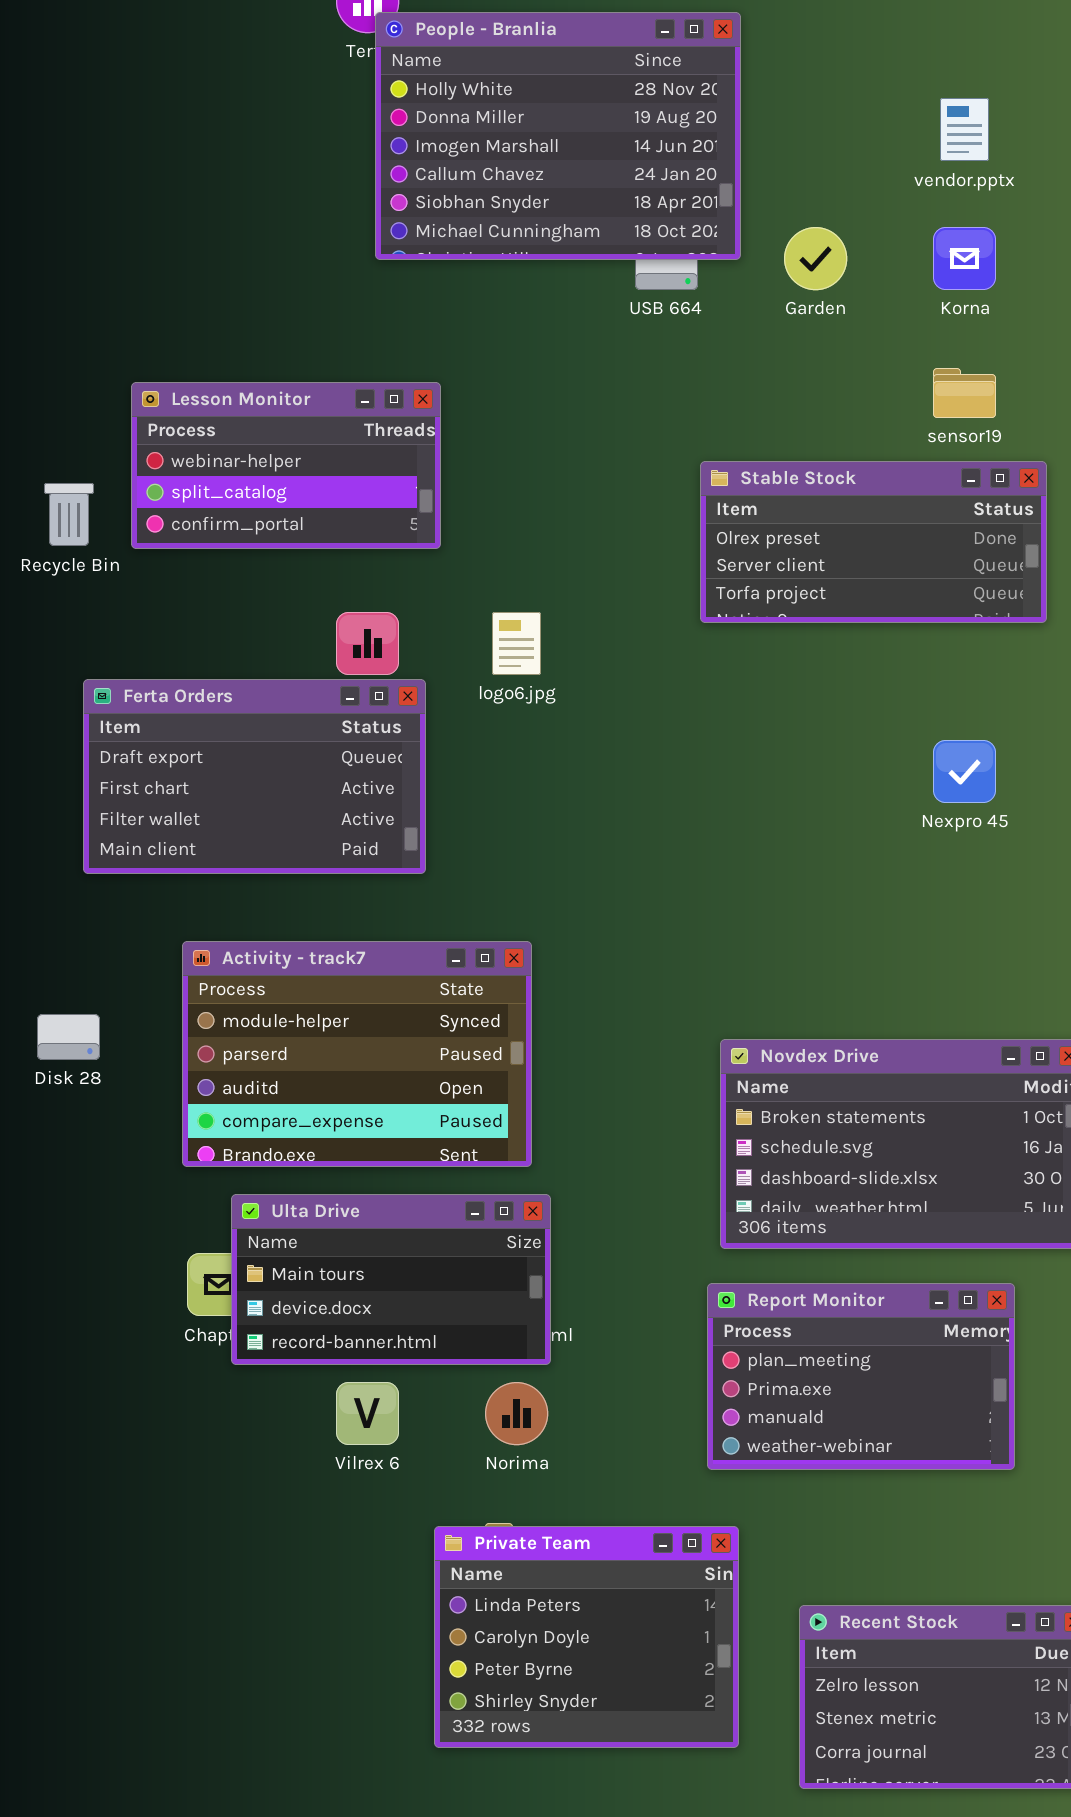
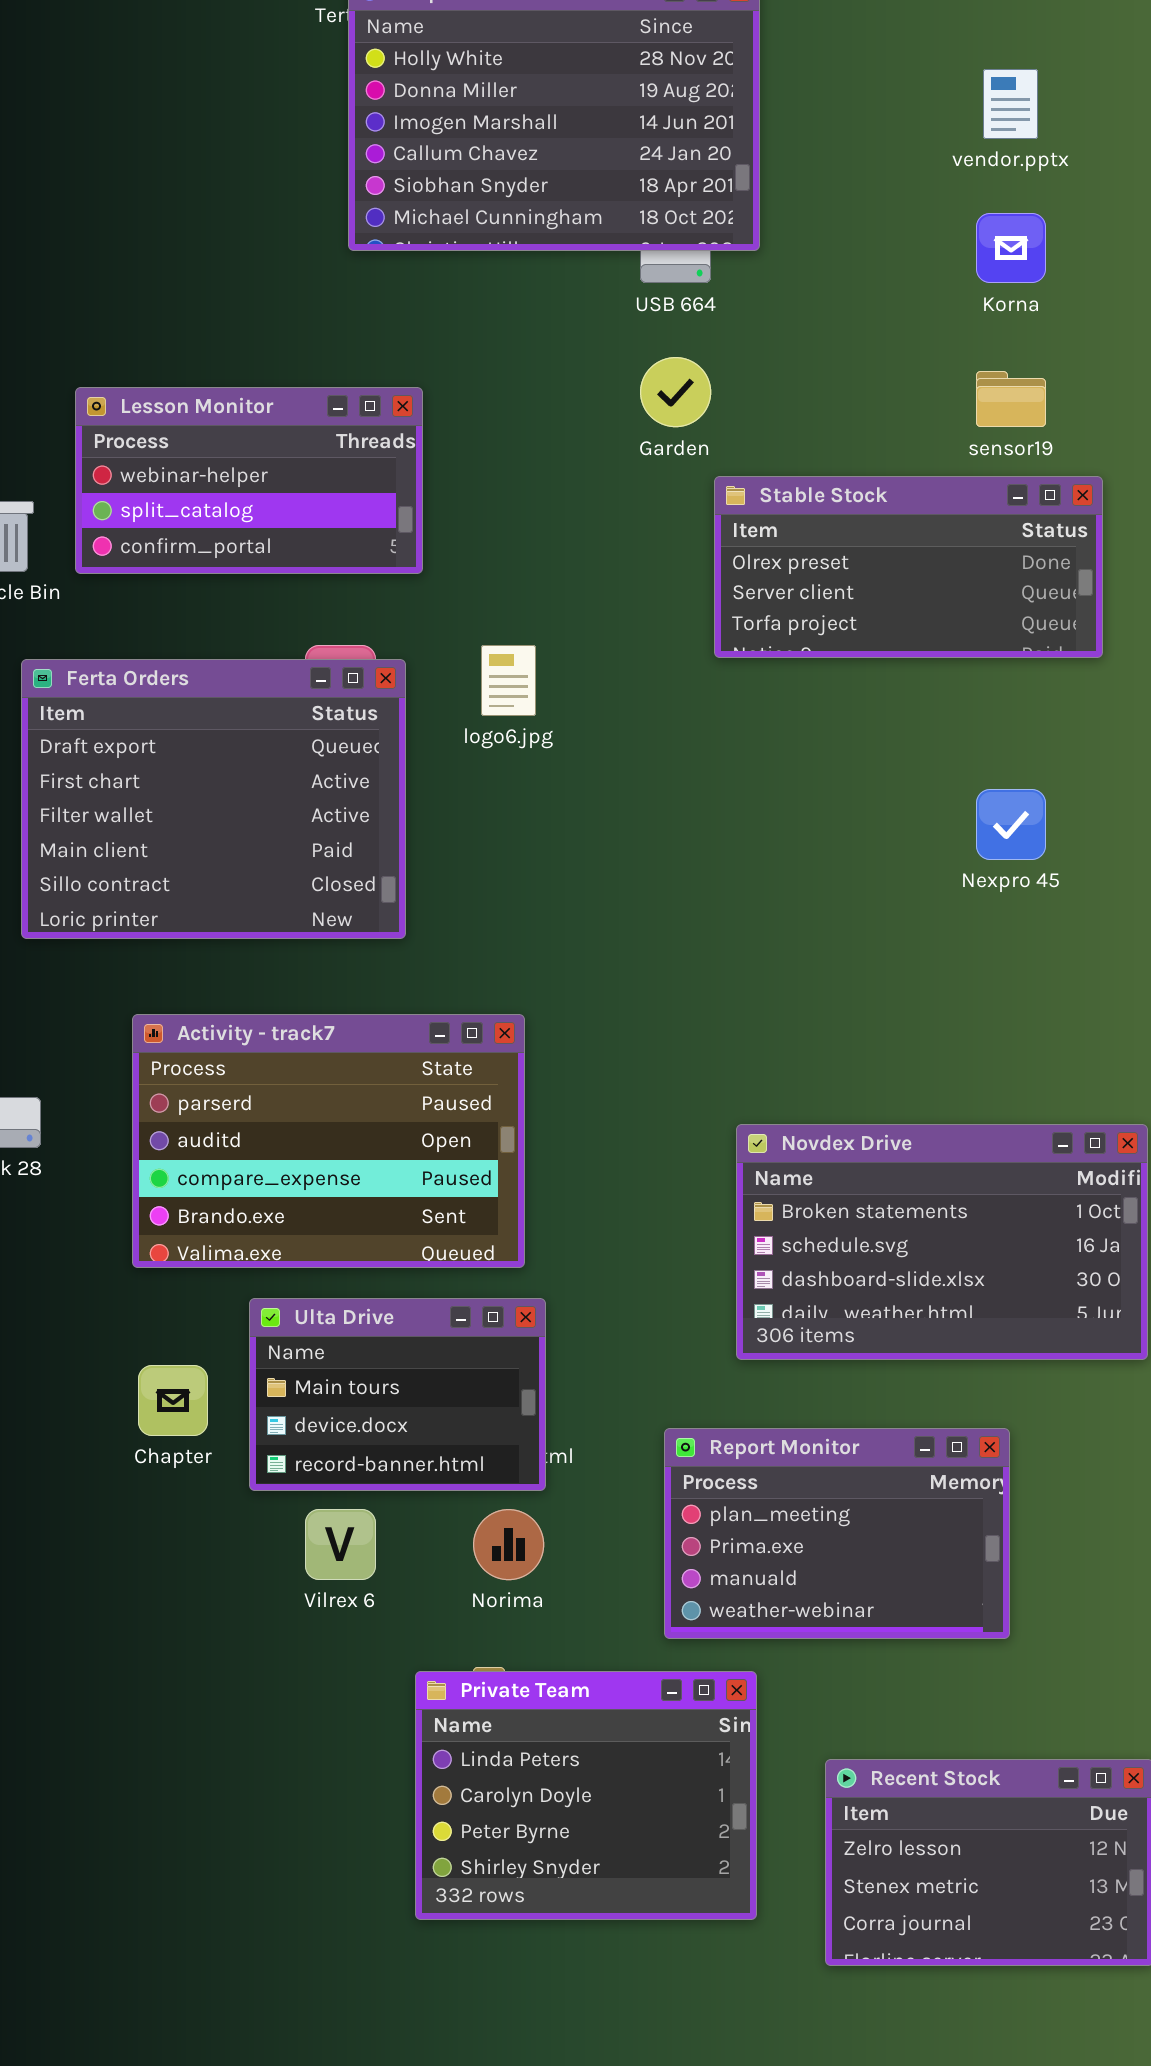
Garden: [784,227,847,290] -> [640,357,711,427], moved
Ferta Orders: [83,679,426,874] -> [21,659,406,939], resized
Activity - track7: [182,941,532,1167] -> [132,1014,525,1268], scrolled down 1 row
Ulta Drive: [231,1194,551,1365] -> [249,1298,546,1491], resized
Report Monitor: [707,1283,1015,1470] -> [664,1428,1010,1639], moved

